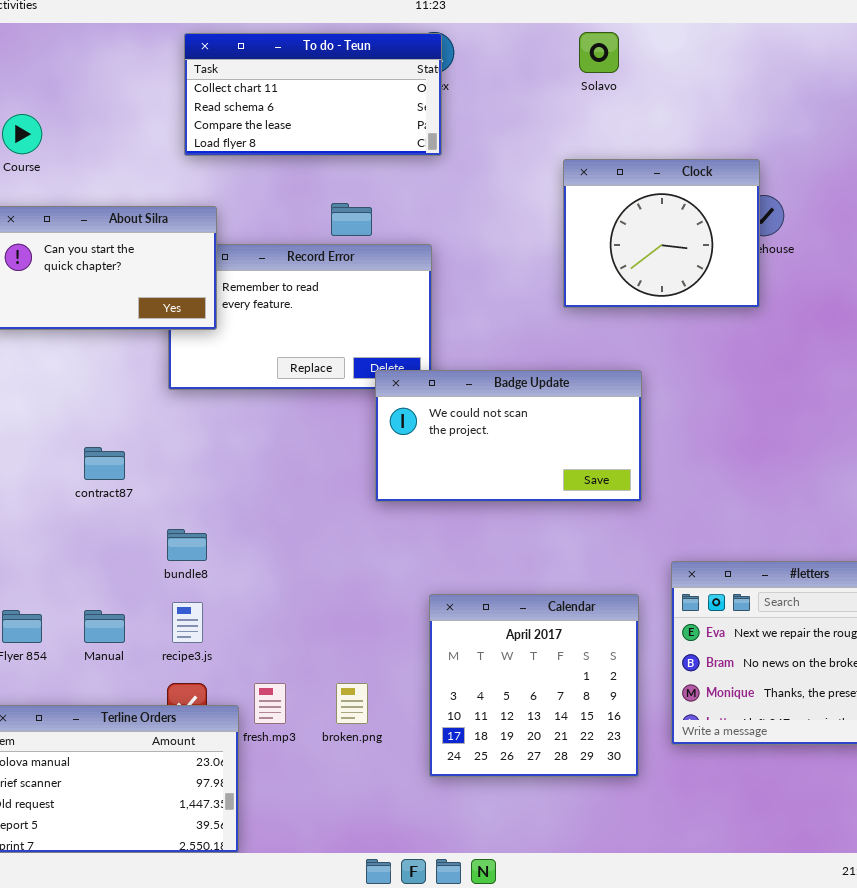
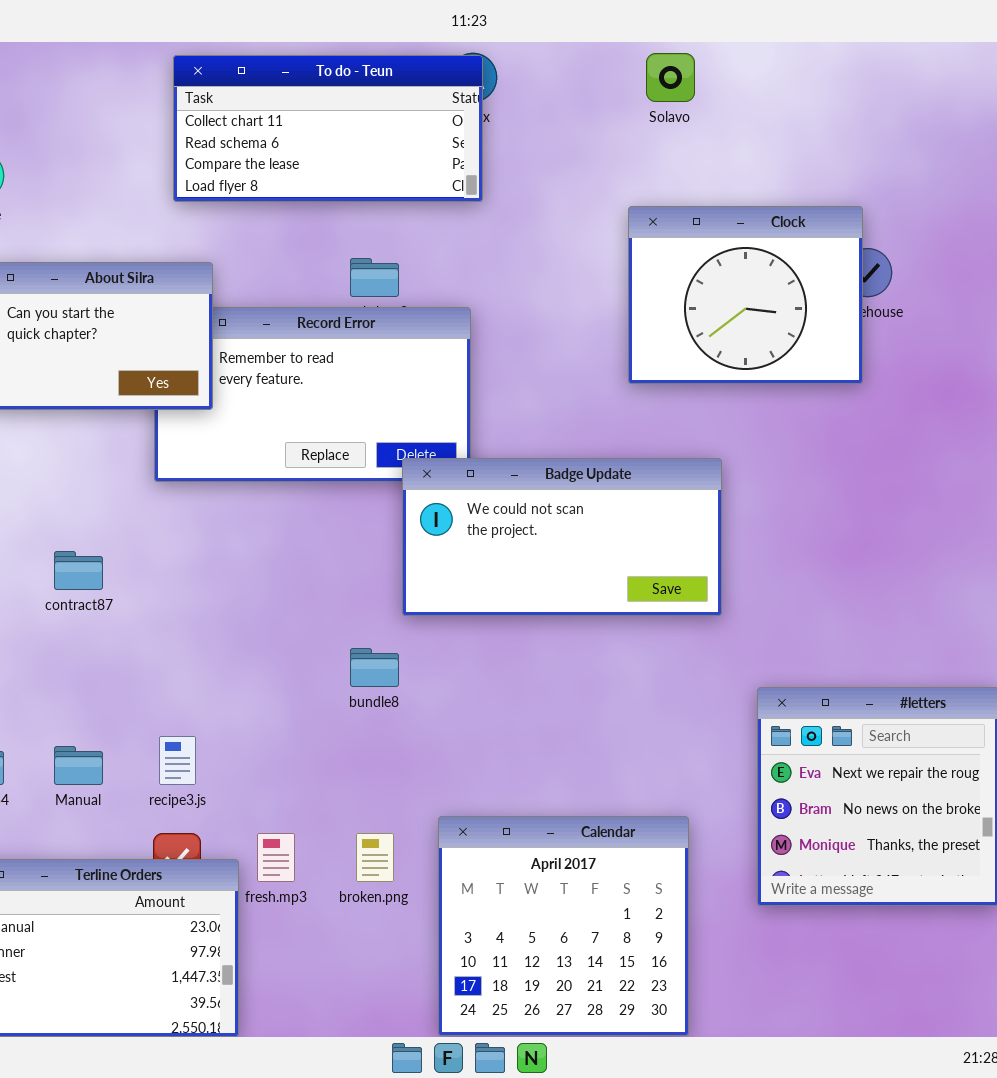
bundle8: [167,529,207,561] -> [350,648,399,687], moved
Calendar: [429,594,639,777] -> [438,816,689,1036], moved

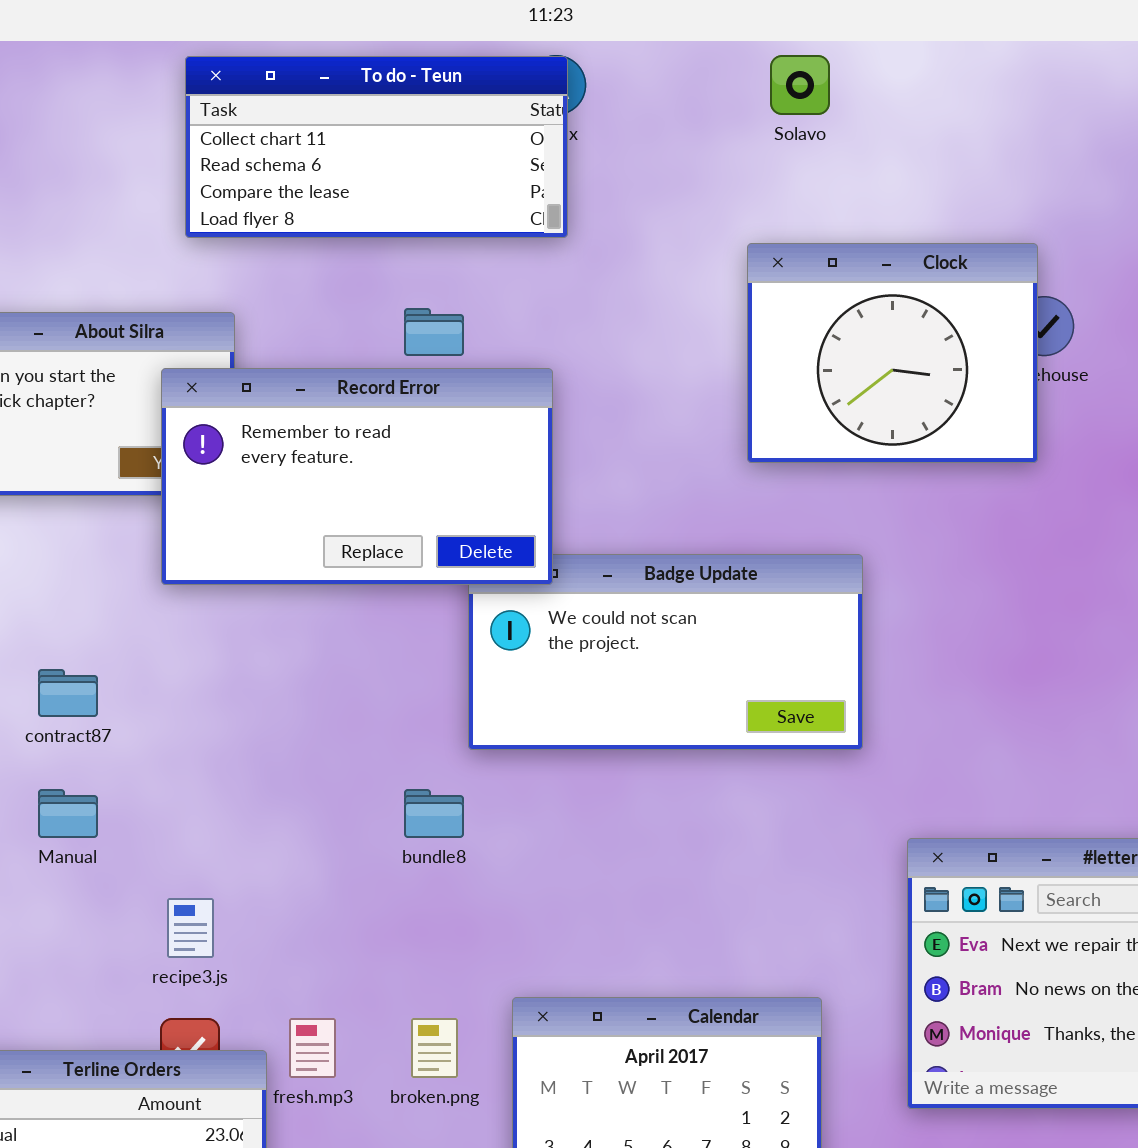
Record Error: [154,307,471,482] -> [161,368,553,585], raised
Manual: [54,746,103,785] -> [38,789,98,838], moved

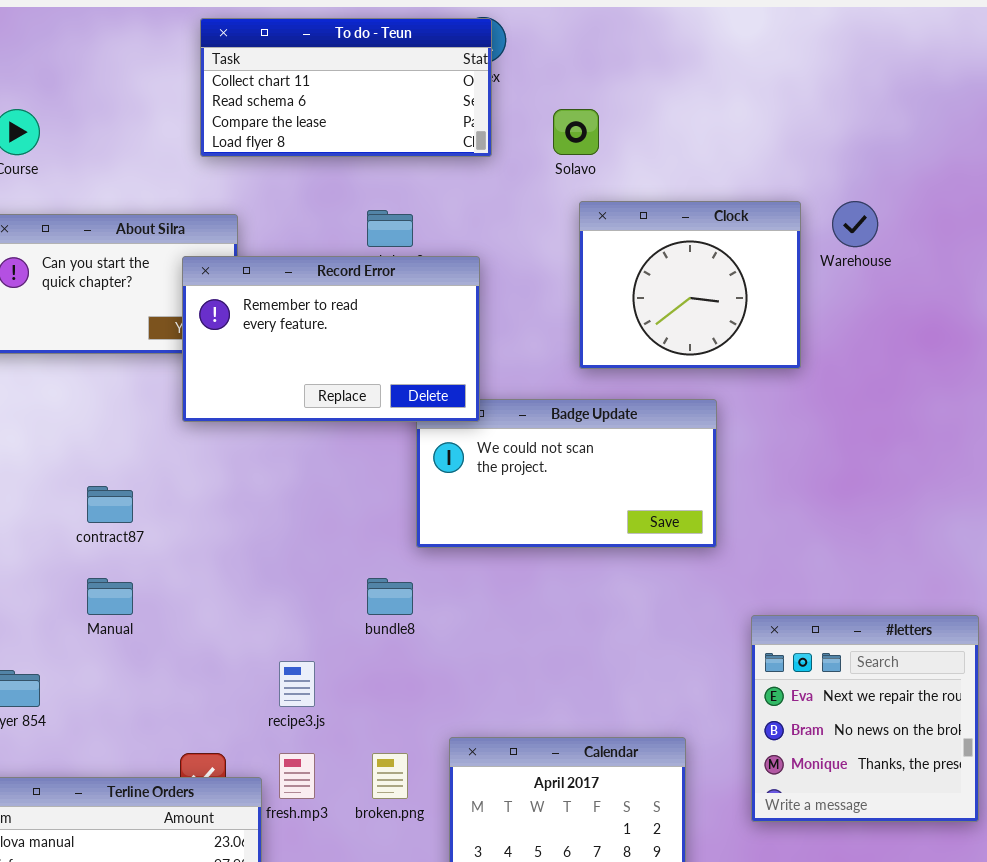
Solavo: [770,55,830,115] -> [553,109,599,155], moved
Clock: [747,243,1038,463] -> [579,201,801,369], moved
recipe3.js: [167,898,214,958] -> [279,661,315,707], moved

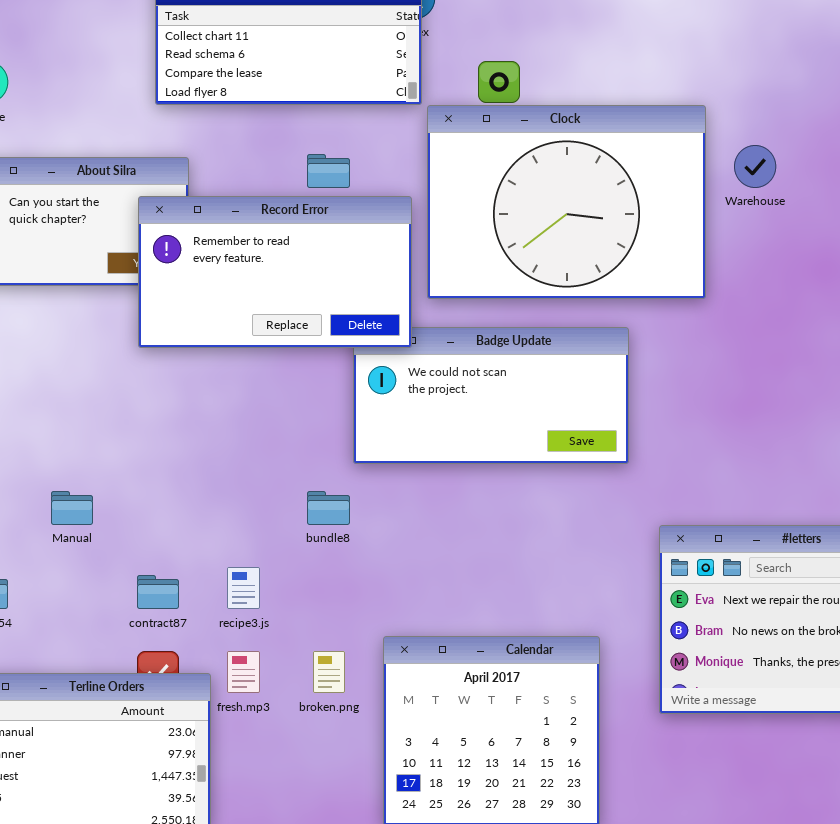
Clock: [579,201,801,369] -> [427,105,706,299], resized
contract87: [87,486,133,523] -> [137,575,179,609], moved

